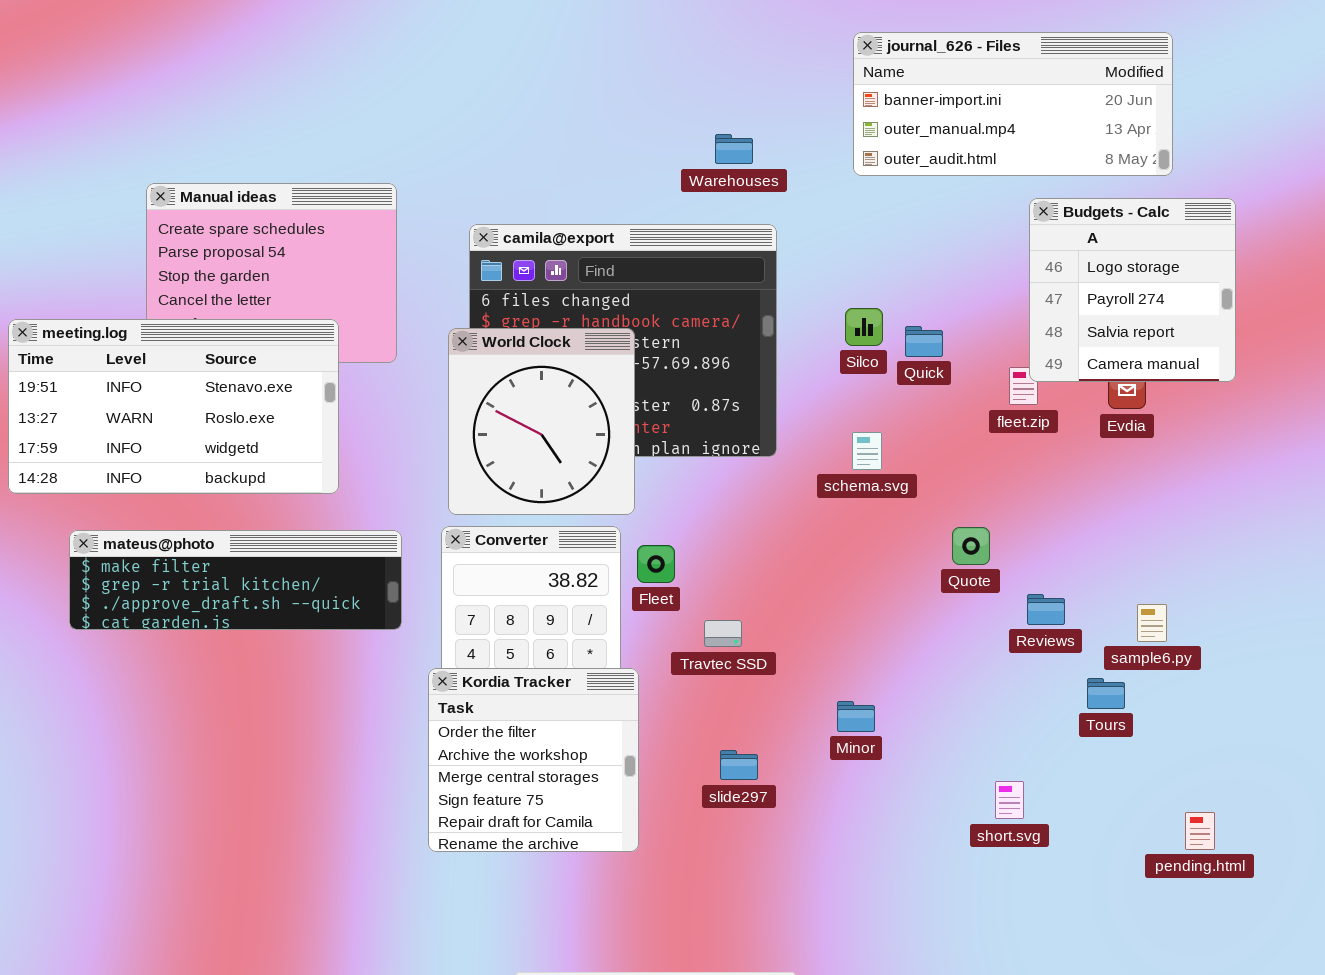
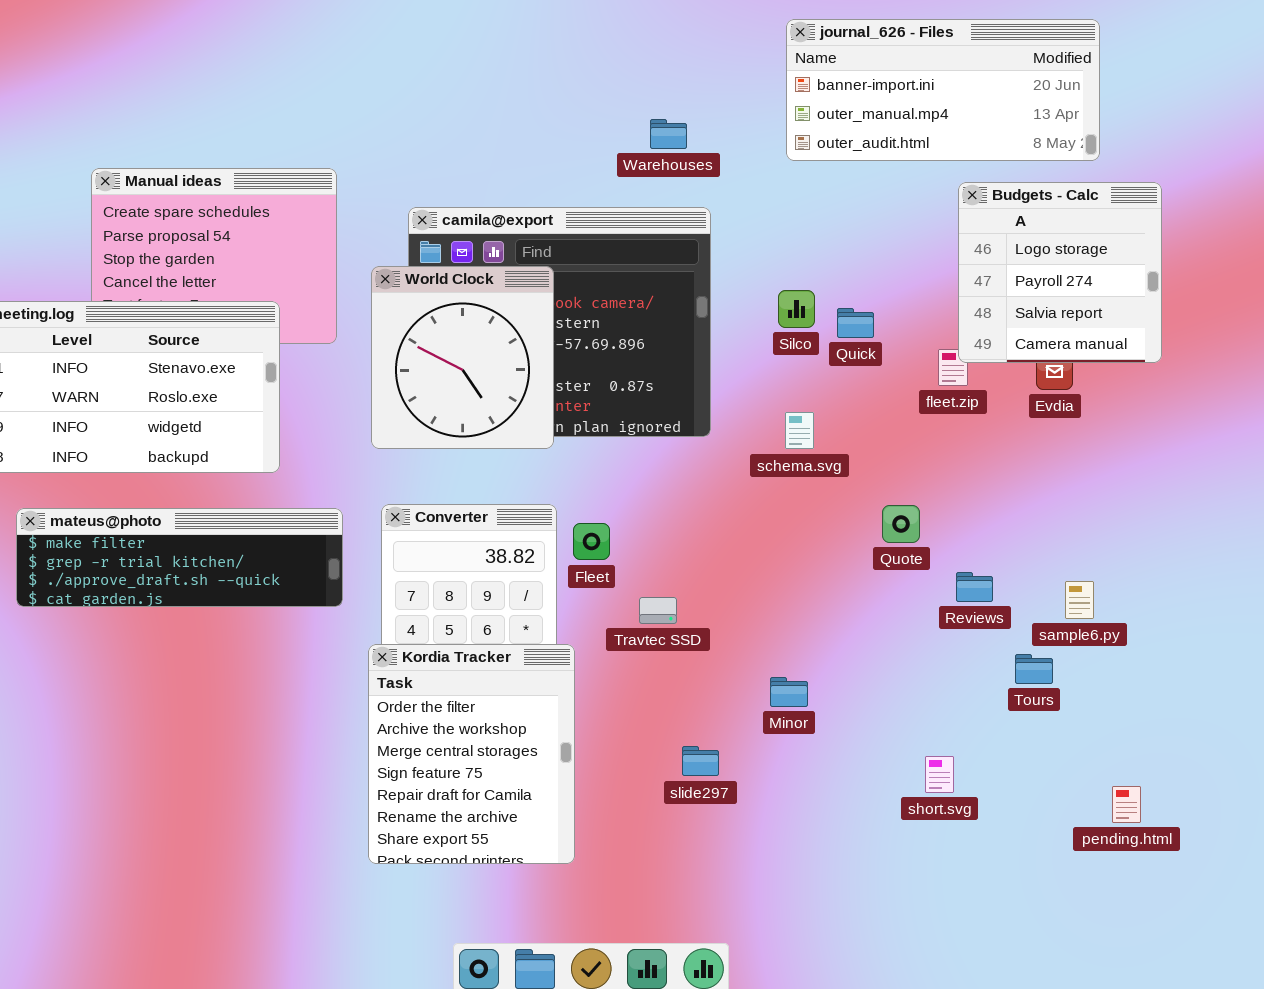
World Clock: [448,328,635,515] -> [371,266,554,449], moved
Kordia Tracker: [428,668,639,852] -> [368,644,575,864], resized
slide297: [720,750,758,780] -> [682,746,719,776], moved

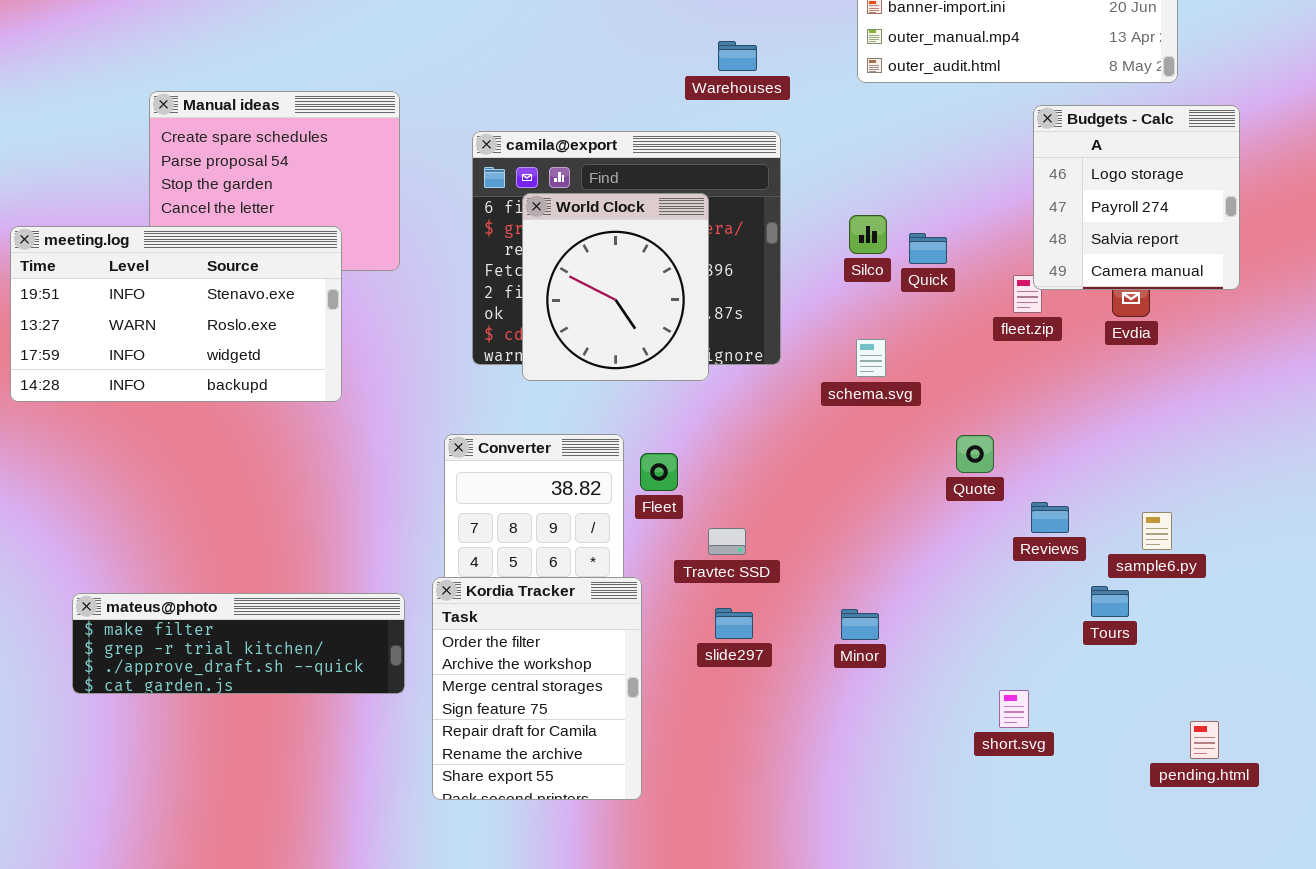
World Clock: [371,266,554,449] -> [522,193,709,381], moved
mateus@photo: [16,508,343,607] -> [72,593,405,694], moved
slide297: [682,746,719,776] -> [715,608,753,639], moved

